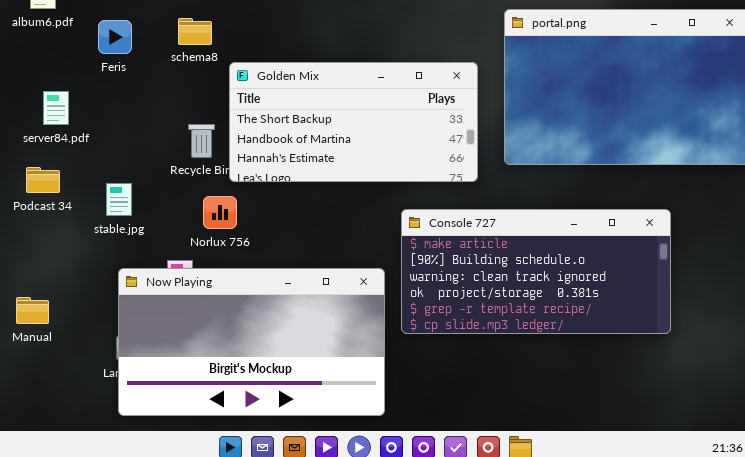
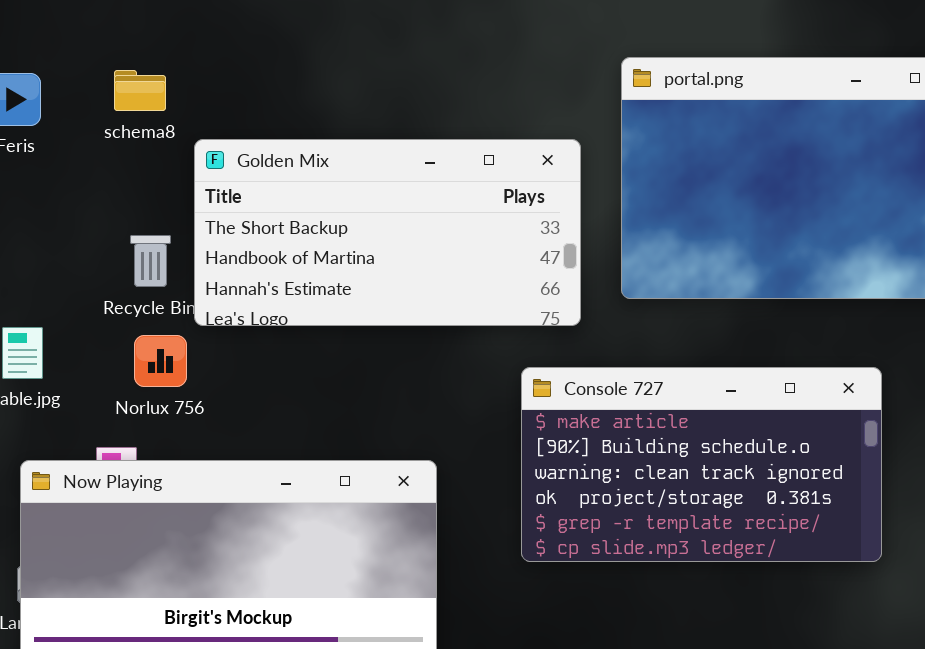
Norlux 756: [203,196,237,229] -> [134,335,187,387], moved
Console 727: [401,209,671,334] -> [521,367,882,562], resized

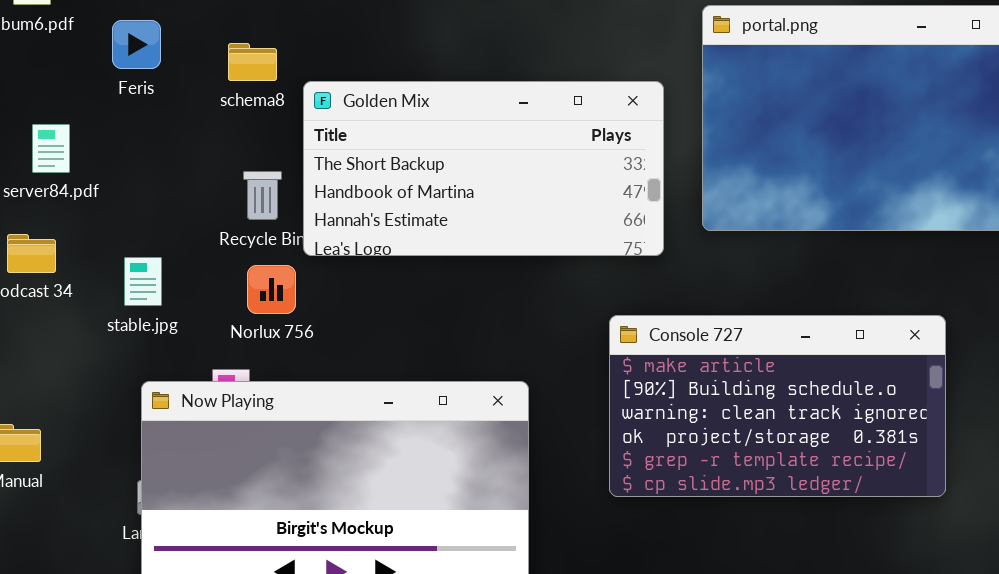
schema8: [114,70,166,111] -> [228,43,277,81], moved
Console 727: [521,367,882,562] -> [609,315,946,497], moved

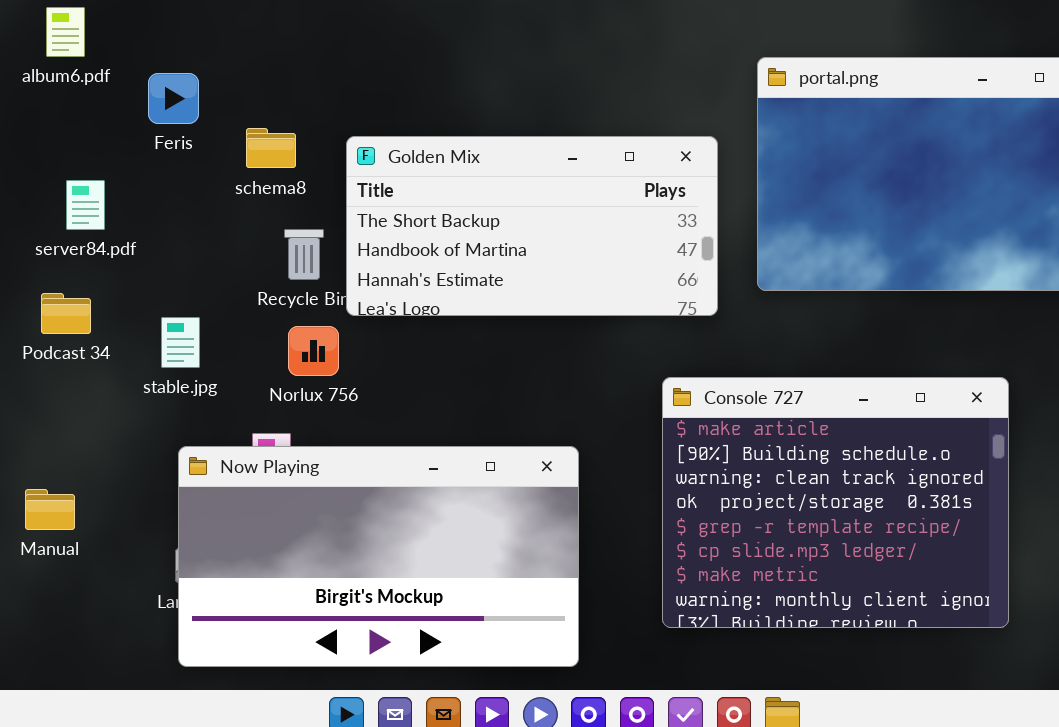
schema8: [228,43,277,81] -> [246,128,296,168], moved
Console 727: [609,315,946,497] -> [662,377,1009,628], resized

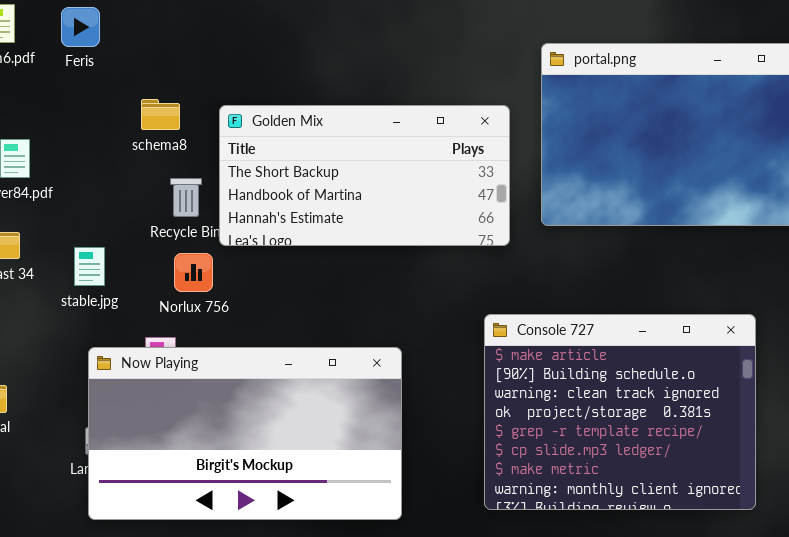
Feris: [148,73,199,124] -> [61,7,100,47], moved
Console 727: [662,377,1009,628] -> [484,314,756,510], moved

